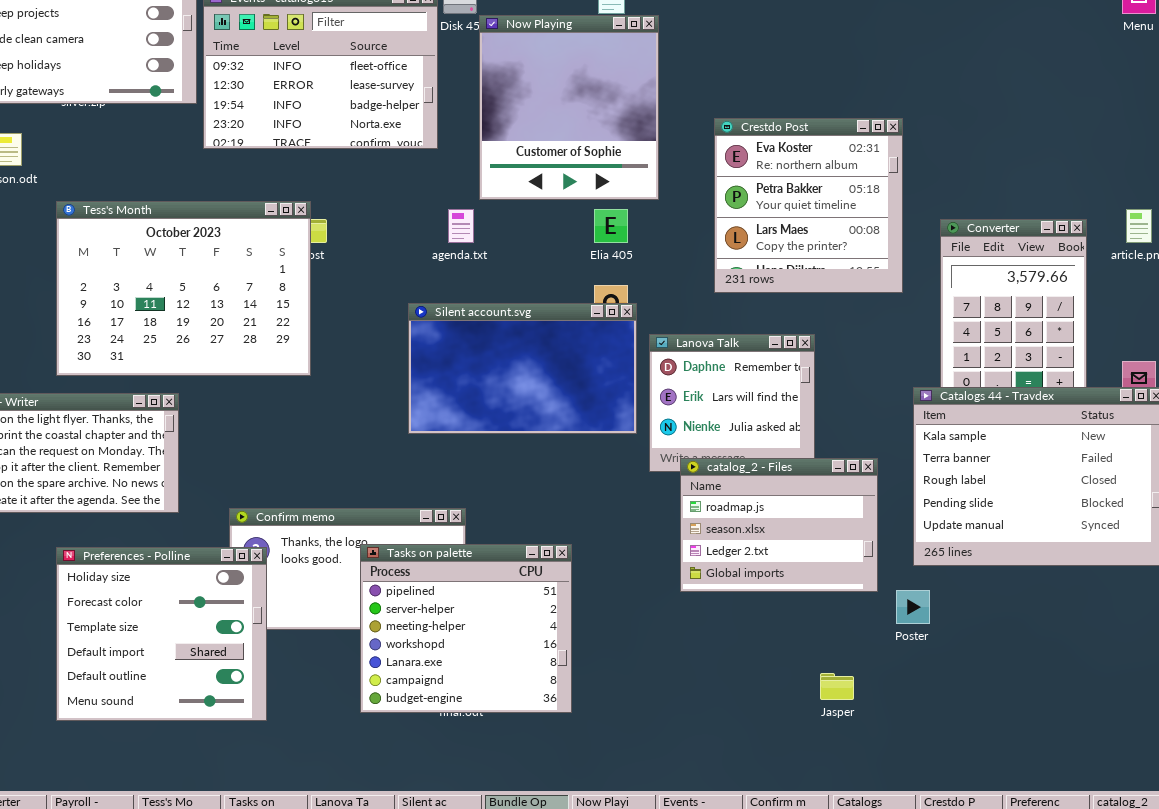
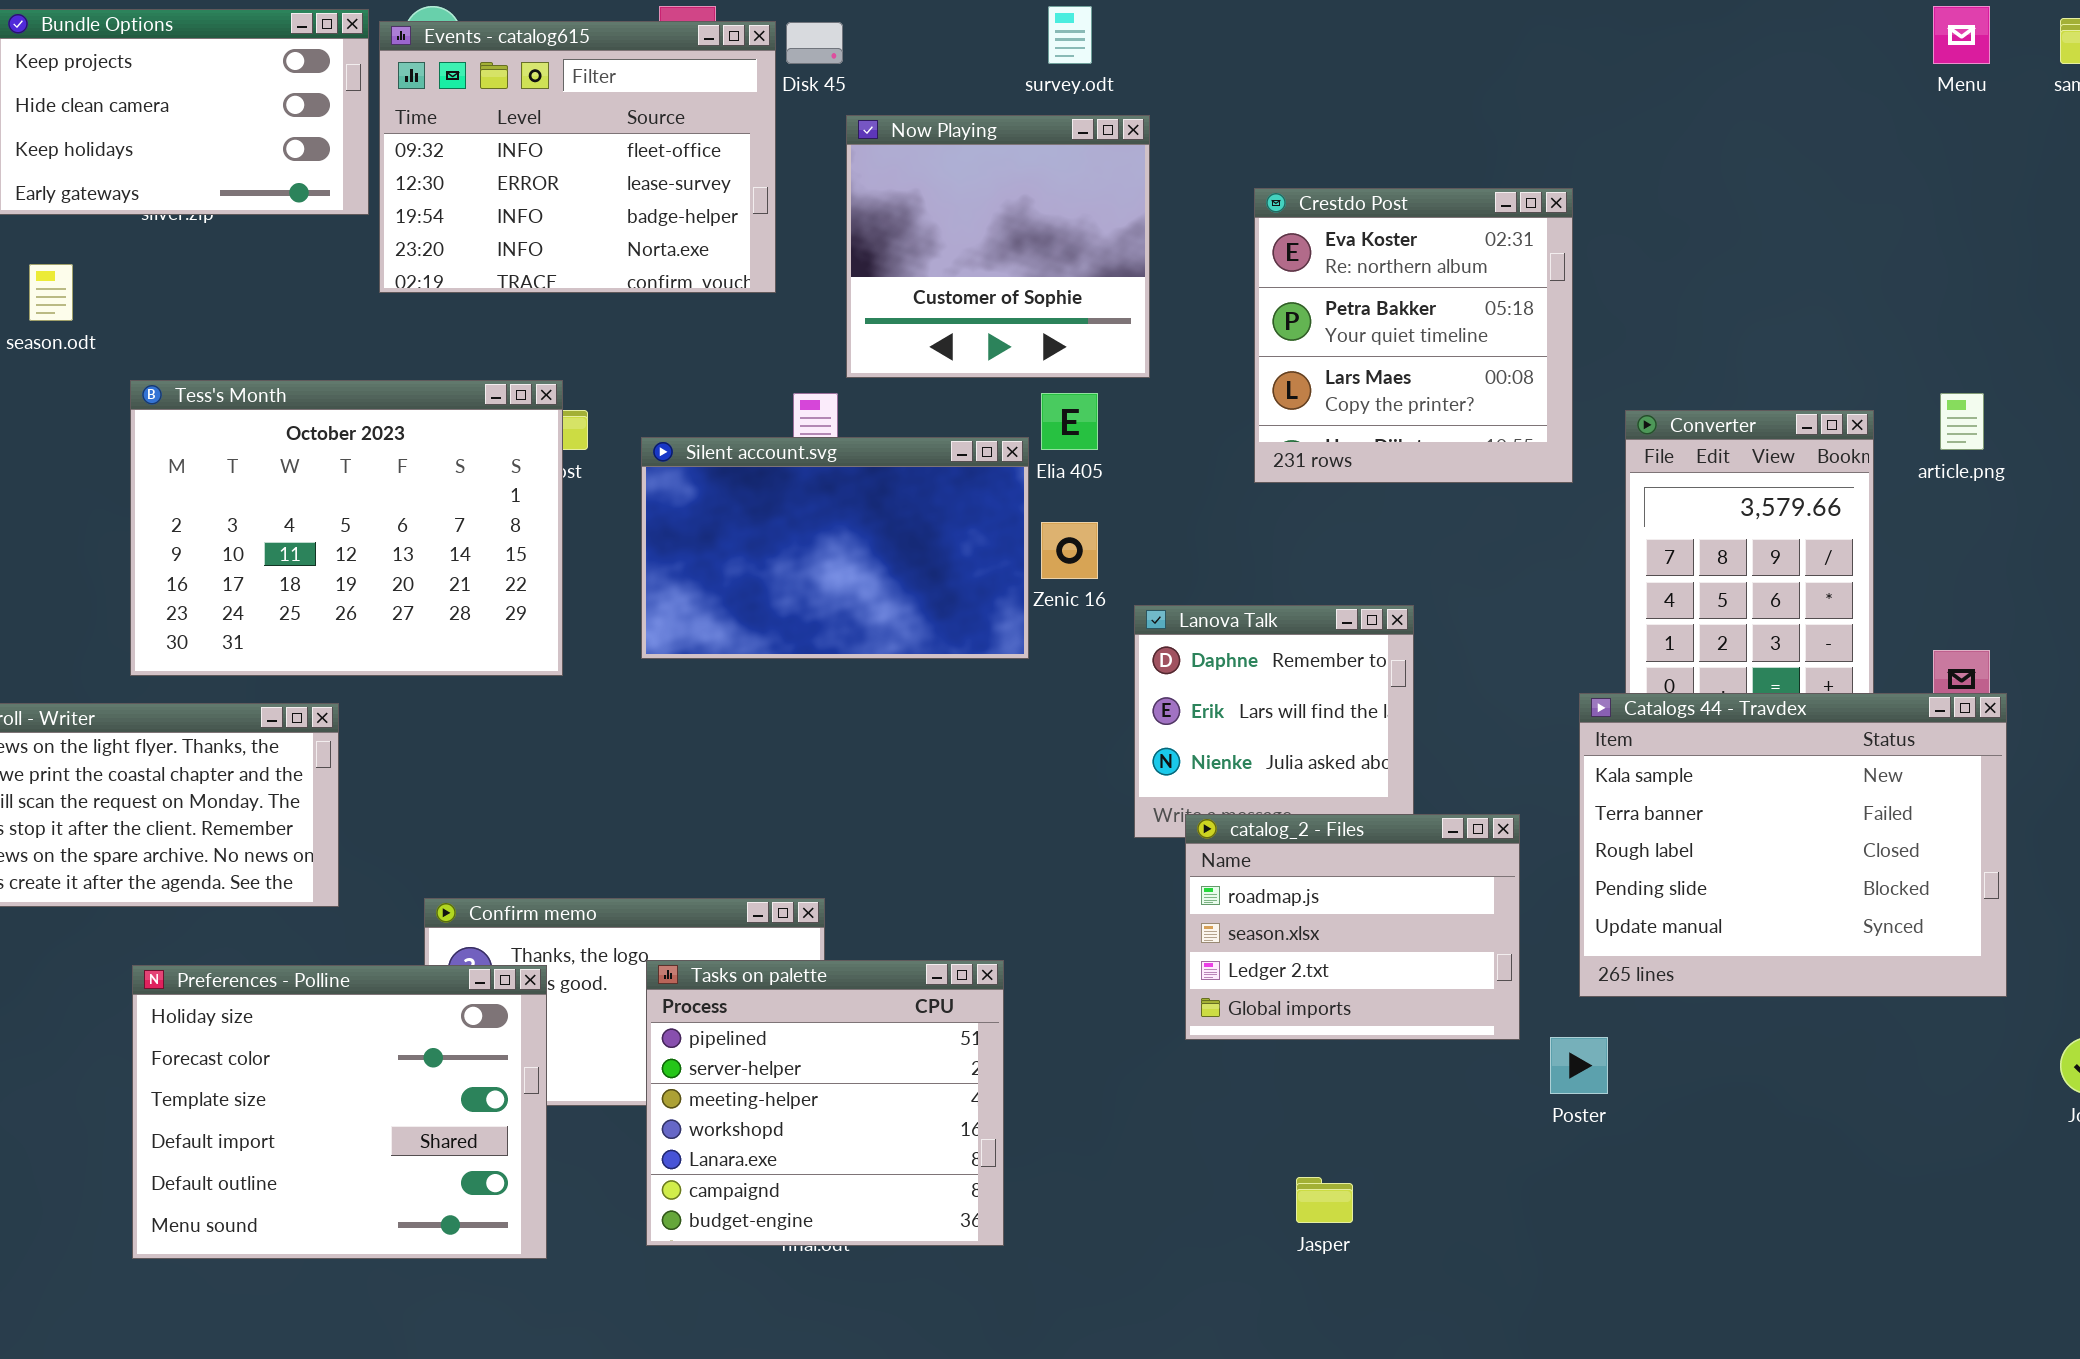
Now Playing: [479,15,659,200] -> [846,115,1150,378], resized
Crestdo Post: [714,118,903,293] -> [1254,188,1573,483], moved
Silent account.svg: [408,303,637,434] -> [641,437,1029,659], moved
Preferences - Polline: [56,547,267,721] -> [132,965,547,1259], resized
Jasper: [820,673,854,700] -> [1296,1177,1353,1223], moved

